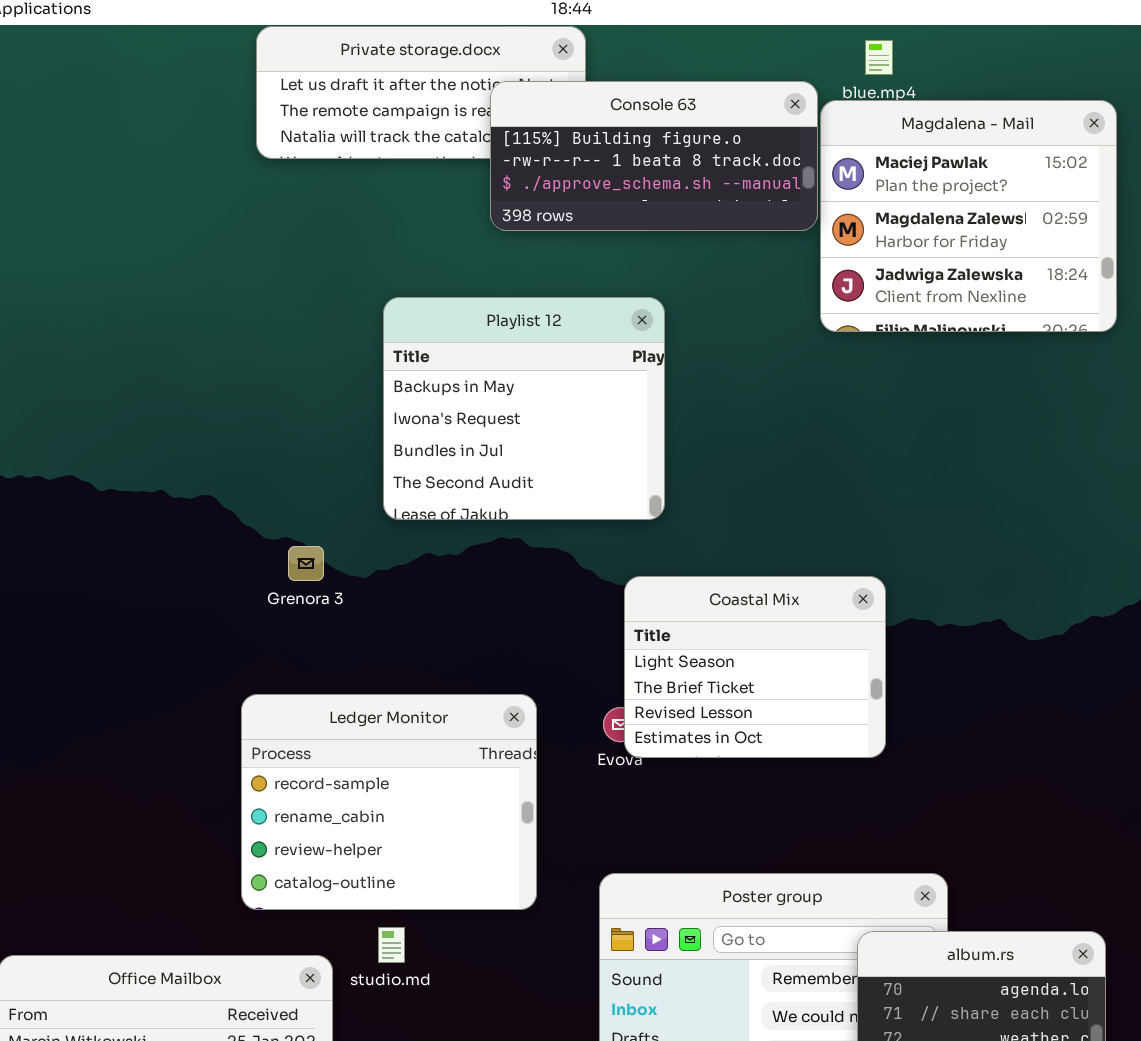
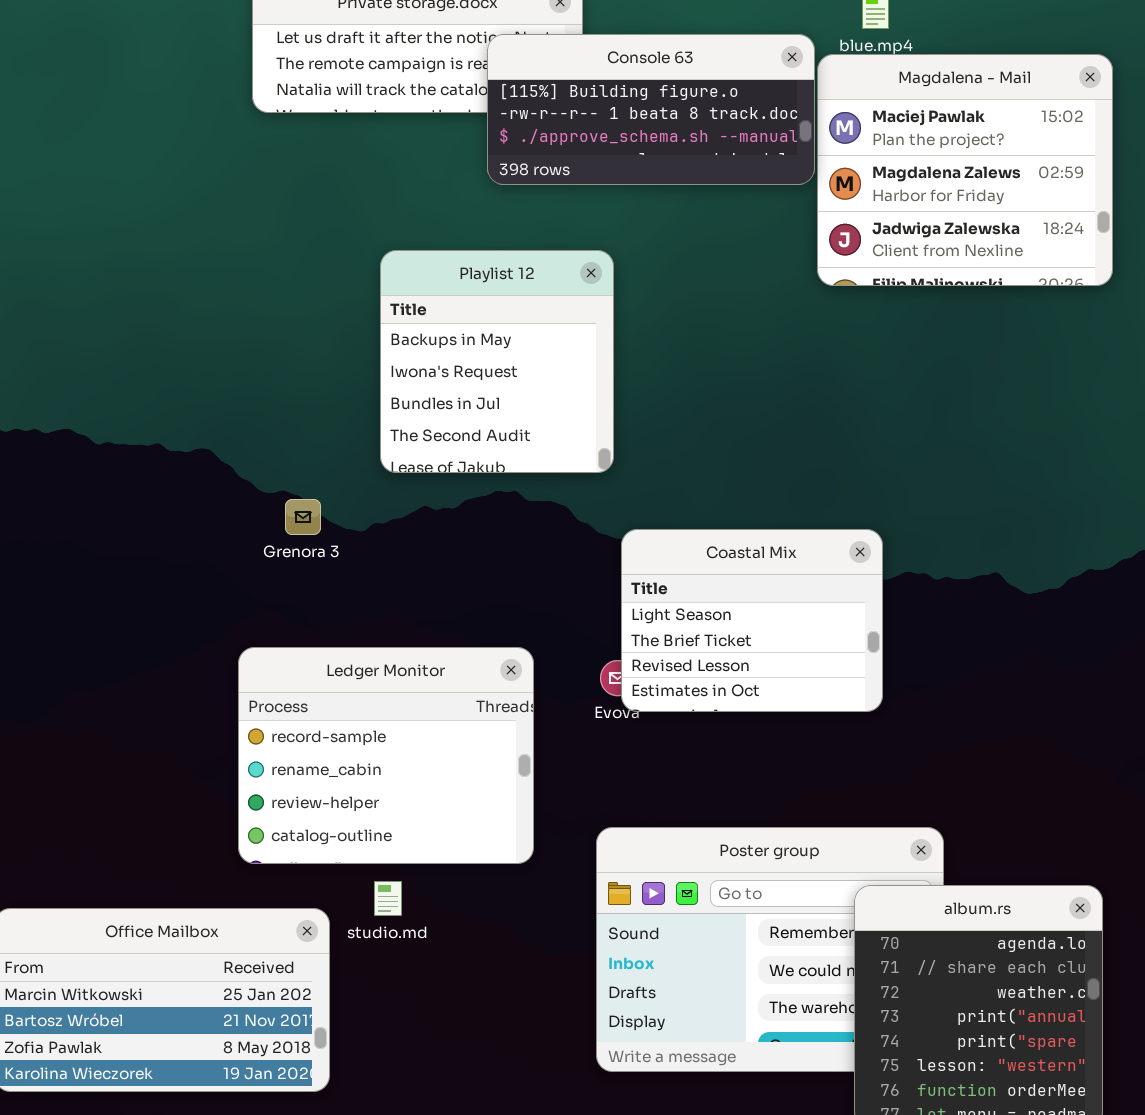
Playlist 12: [383,297,665,520] -> [380,250,614,473], resized

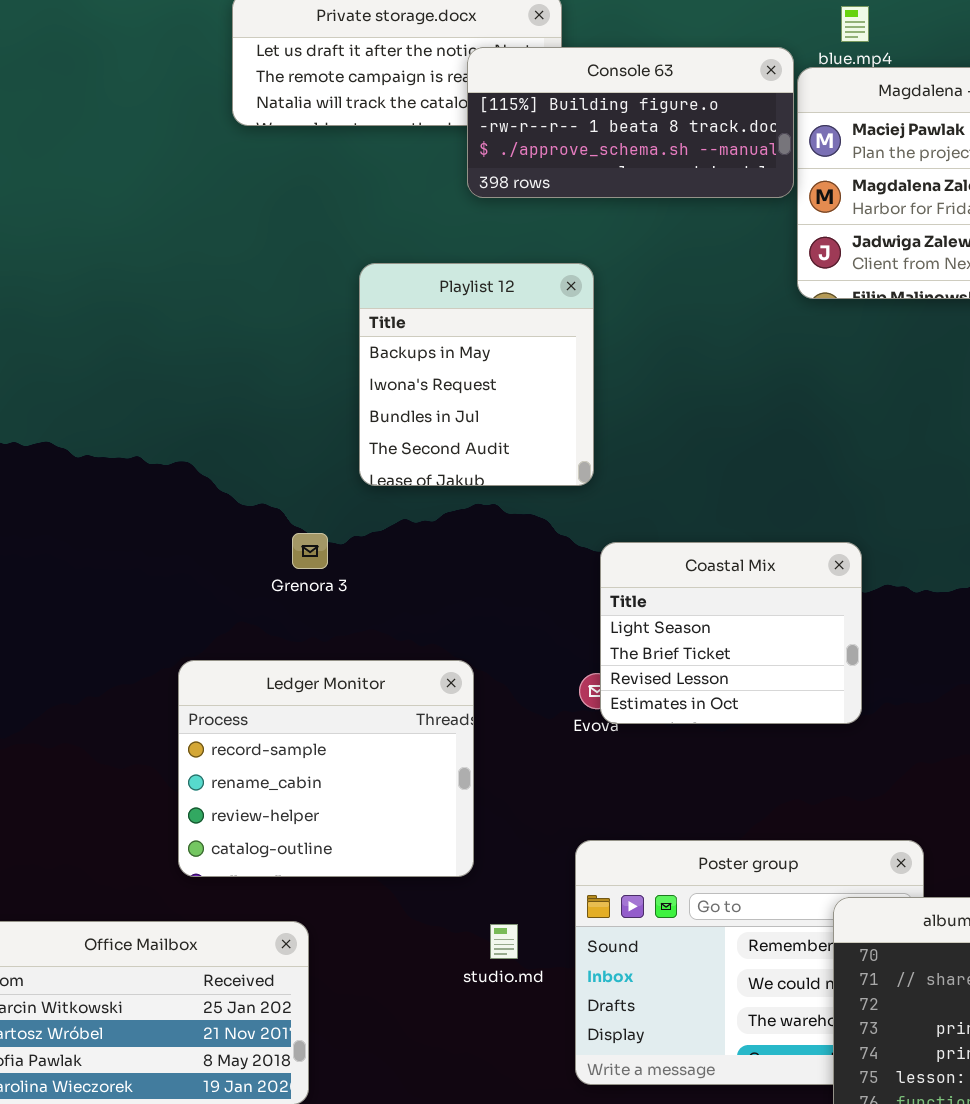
Grenora 3: [285,499,321,535] -> [292,533,328,569], moved
Ledger Monitor: [238,647,534,864] -> [178,660,474,877], moved
studio.md: [374,881,402,916] -> [490,924,518,959], moved

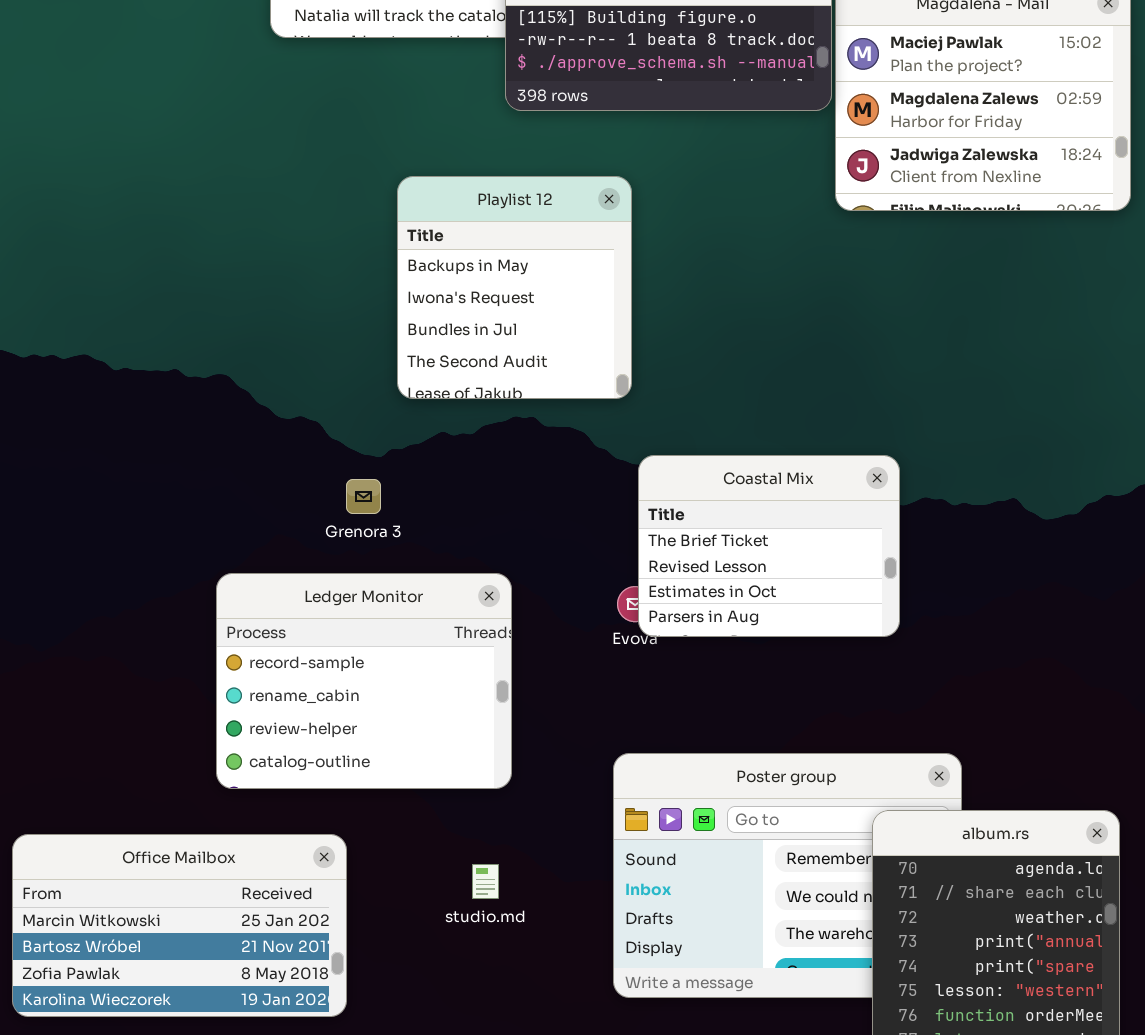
Grenora 3: [292,533,328,569] -> [346,479,381,514], moved
Coastal Mix: [600,542,862,724] -> [638,455,900,637], scrolled down 1 row
studio.md: [490,924,518,959] -> [472,864,499,899], moved

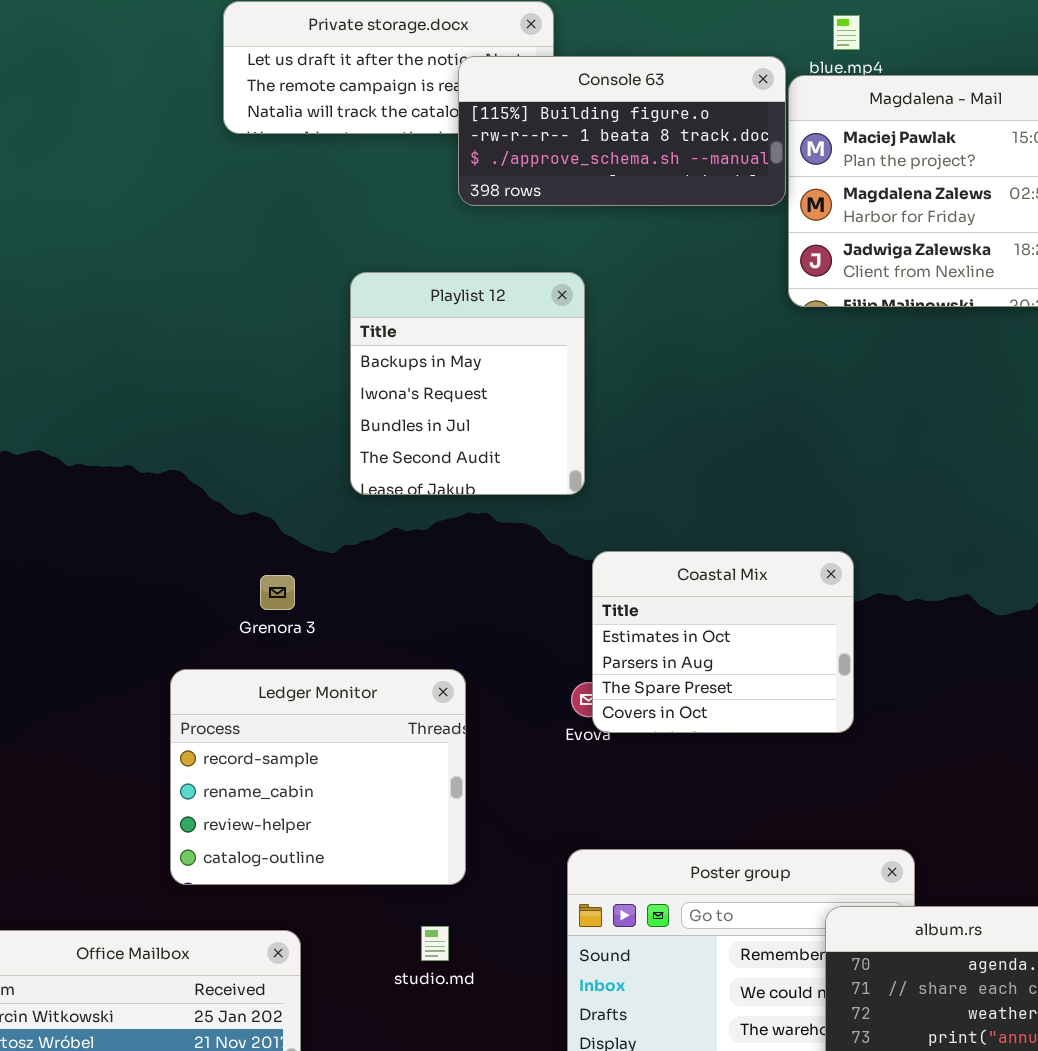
Coastal Mix: [638,455,900,637] -> [592,551,854,733], scrolled down 2 rows
Grenora 3: [346,479,381,514] -> [260,575,295,610], moved
studio.md: [472,864,499,899] -> [421,926,449,961], moved

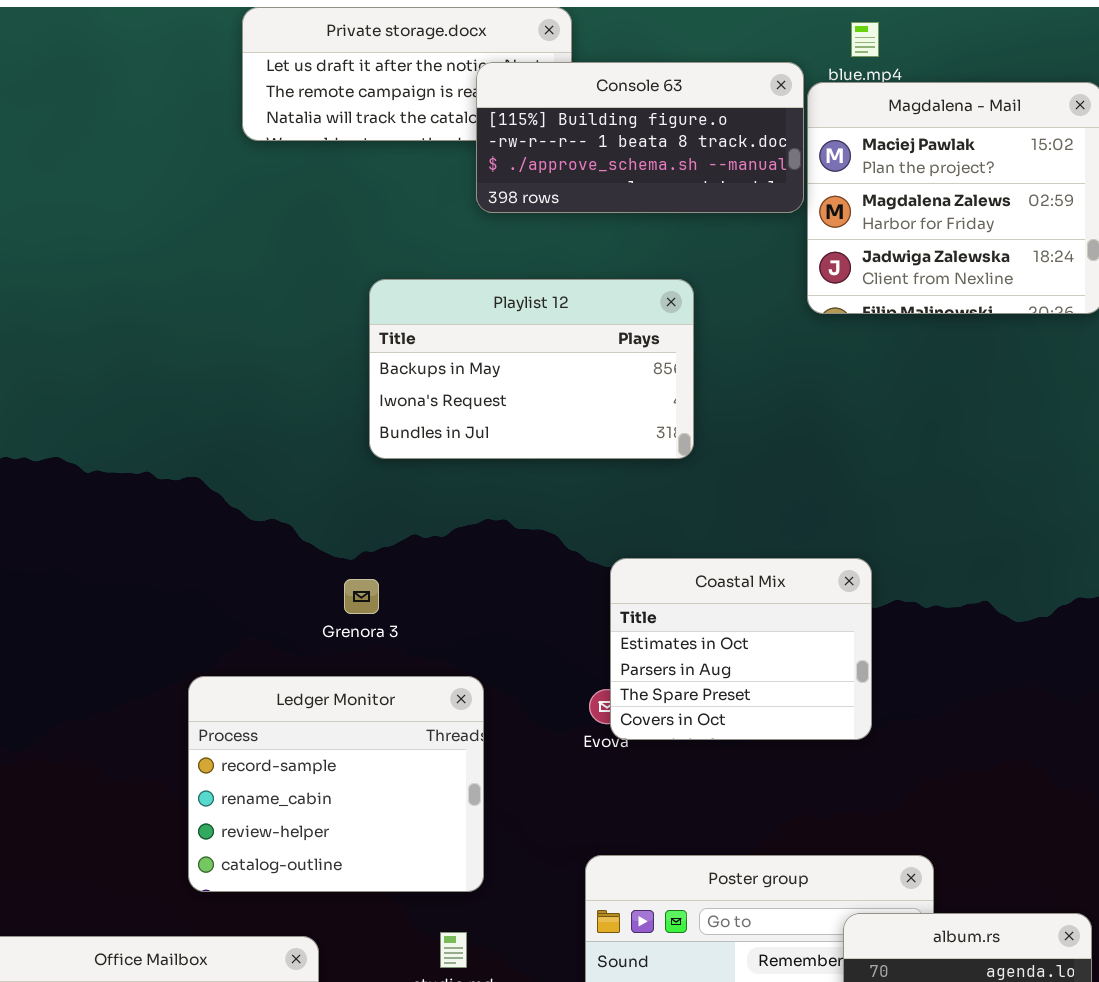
Playlist 12: [350,272,585,495] -> [369,279,694,459], resized
Grenora 3: [260,575,295,610] -> [344,579,379,614], moved

